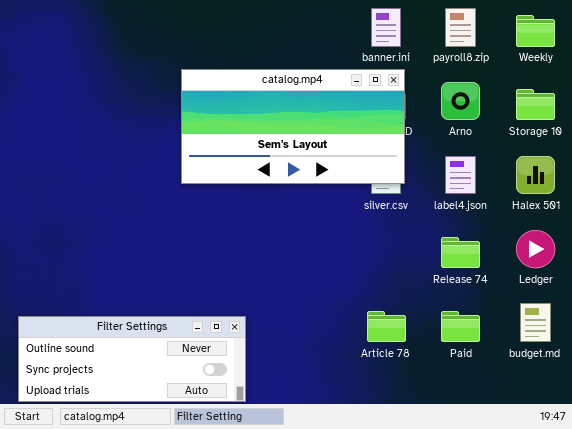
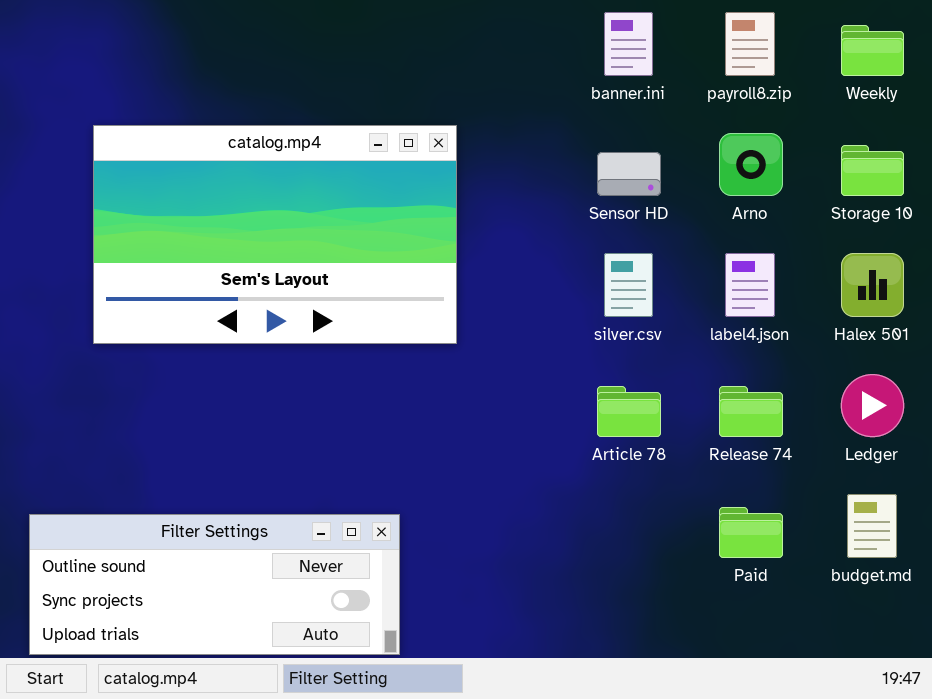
catalog.mp4: [181,69,405,184] -> [93,125,457,344], moved, resized
Article 78: [367,311,406,342] -> [597,386,661,437], moved

